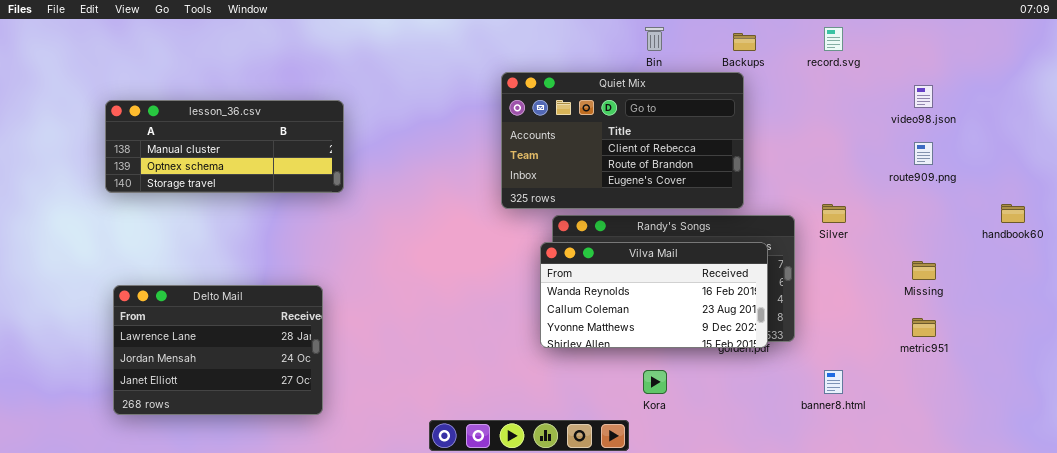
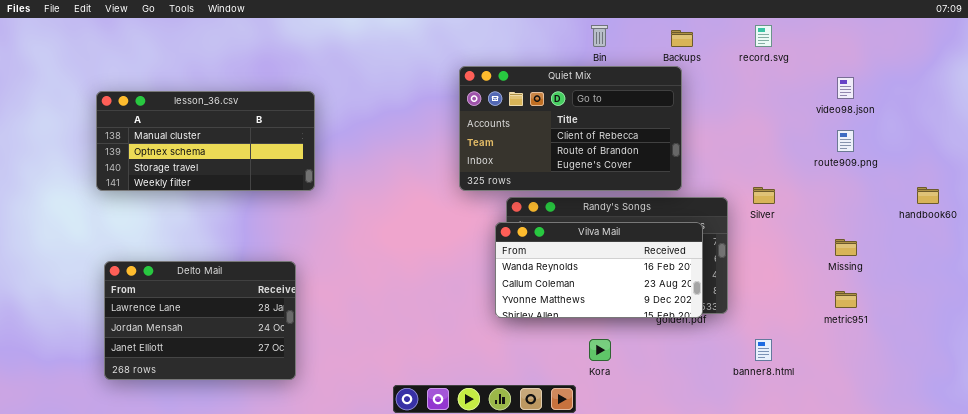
lesson_36.csv: [105,100,344,193] -> [96,91,315,191], resized

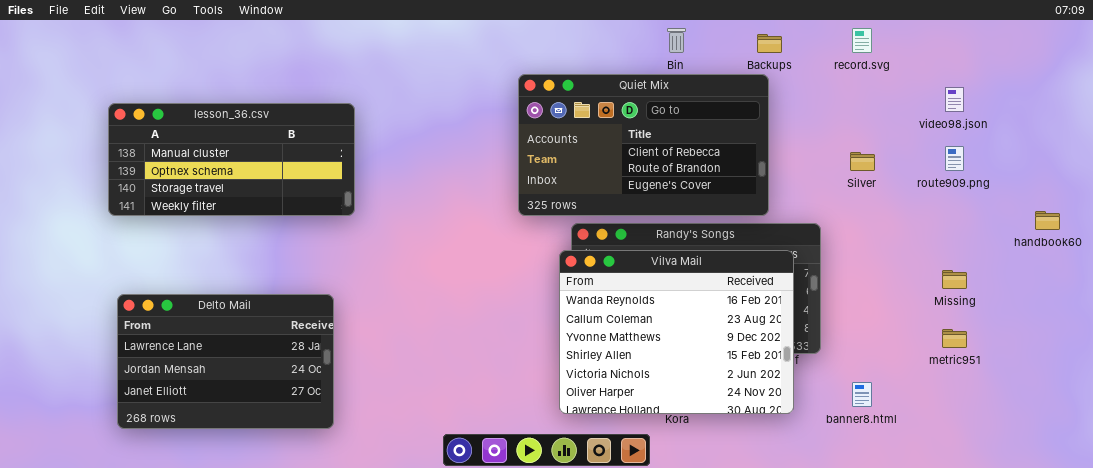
Silver: [753,187,775,204] -> [850,152,875,171], moved
Vilva Mail: [495,222,703,318] -> [559,250,794,414], resized

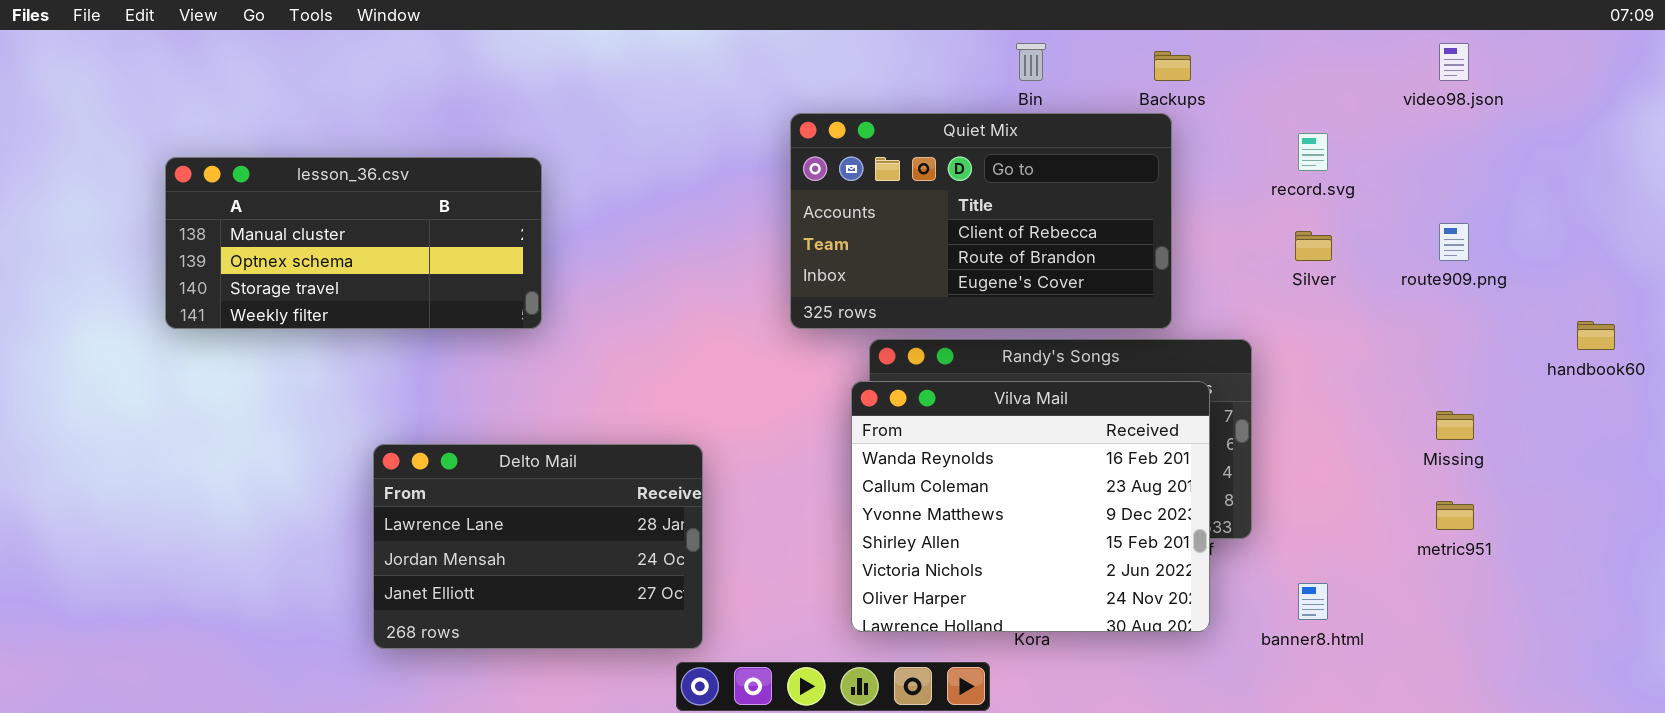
record.svg: [852,28,872,53] -> [1298,133,1328,171], moved
video98.json: [945,87,964,112] -> [1439,43,1469,81], moved
Delto Mail: [117,294,334,429] -> [373,444,703,649], moved

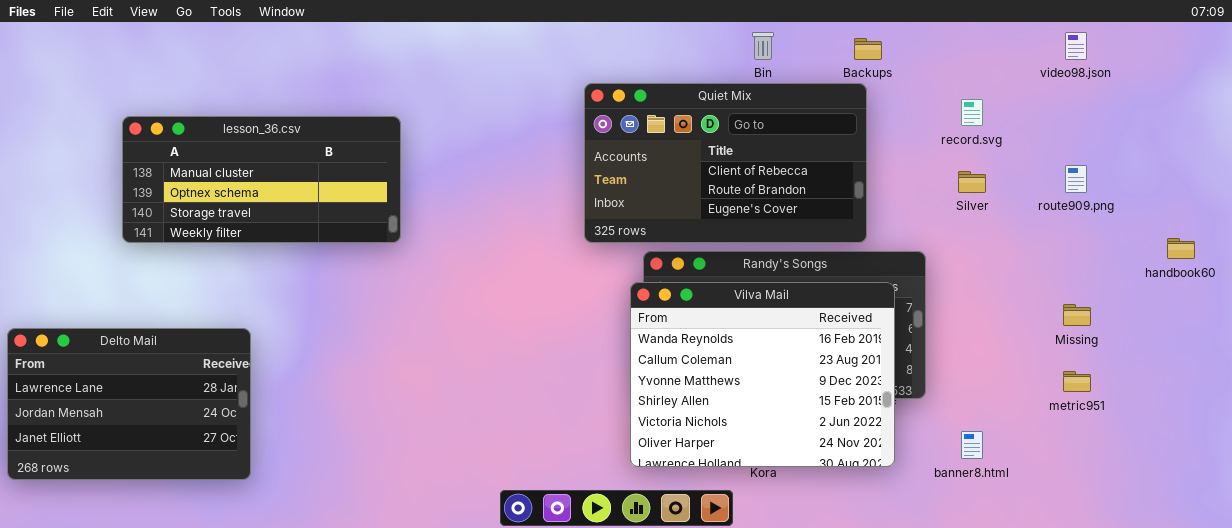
Delto Mail: [373,444,703,649] -> [7,328,251,480], moved

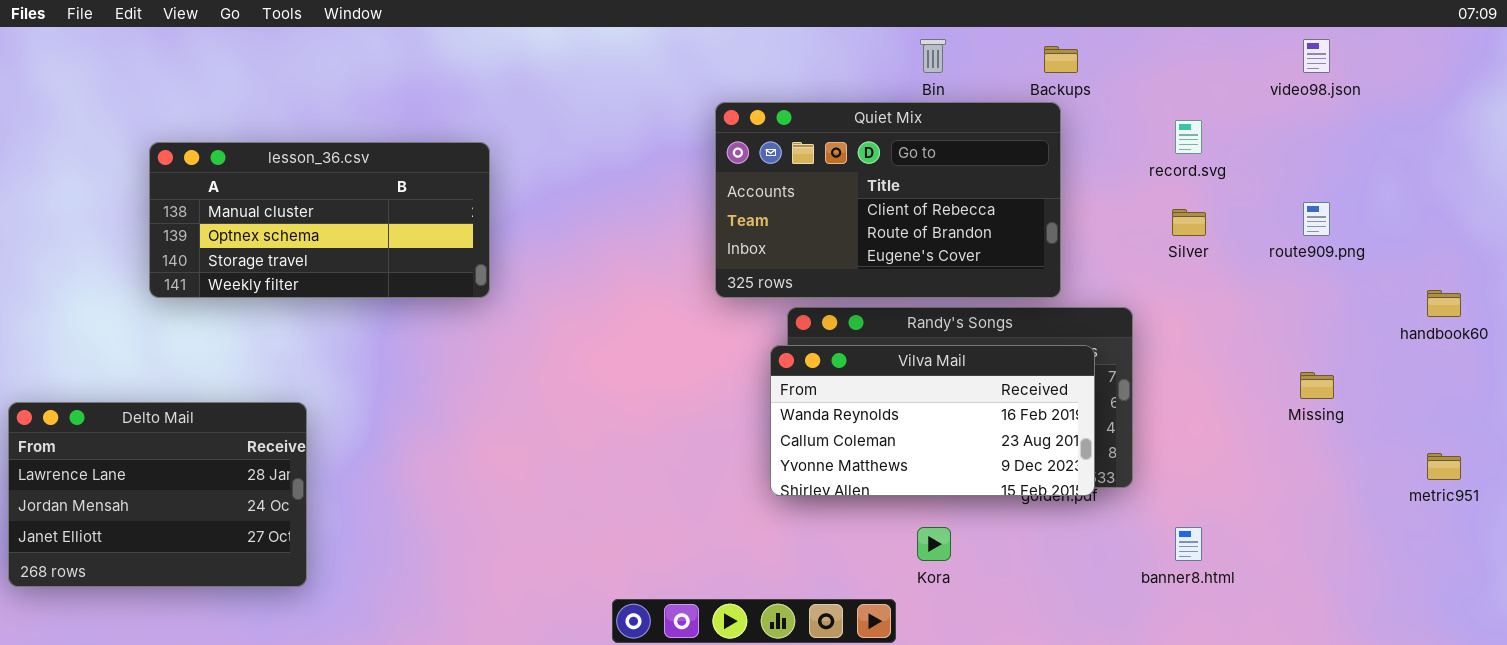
Vilva Mail: [630,282,895,467] -> [770,345,1095,496], resized
metric951: [1063,371,1091,392] -> [1427,453,1461,480], moved

